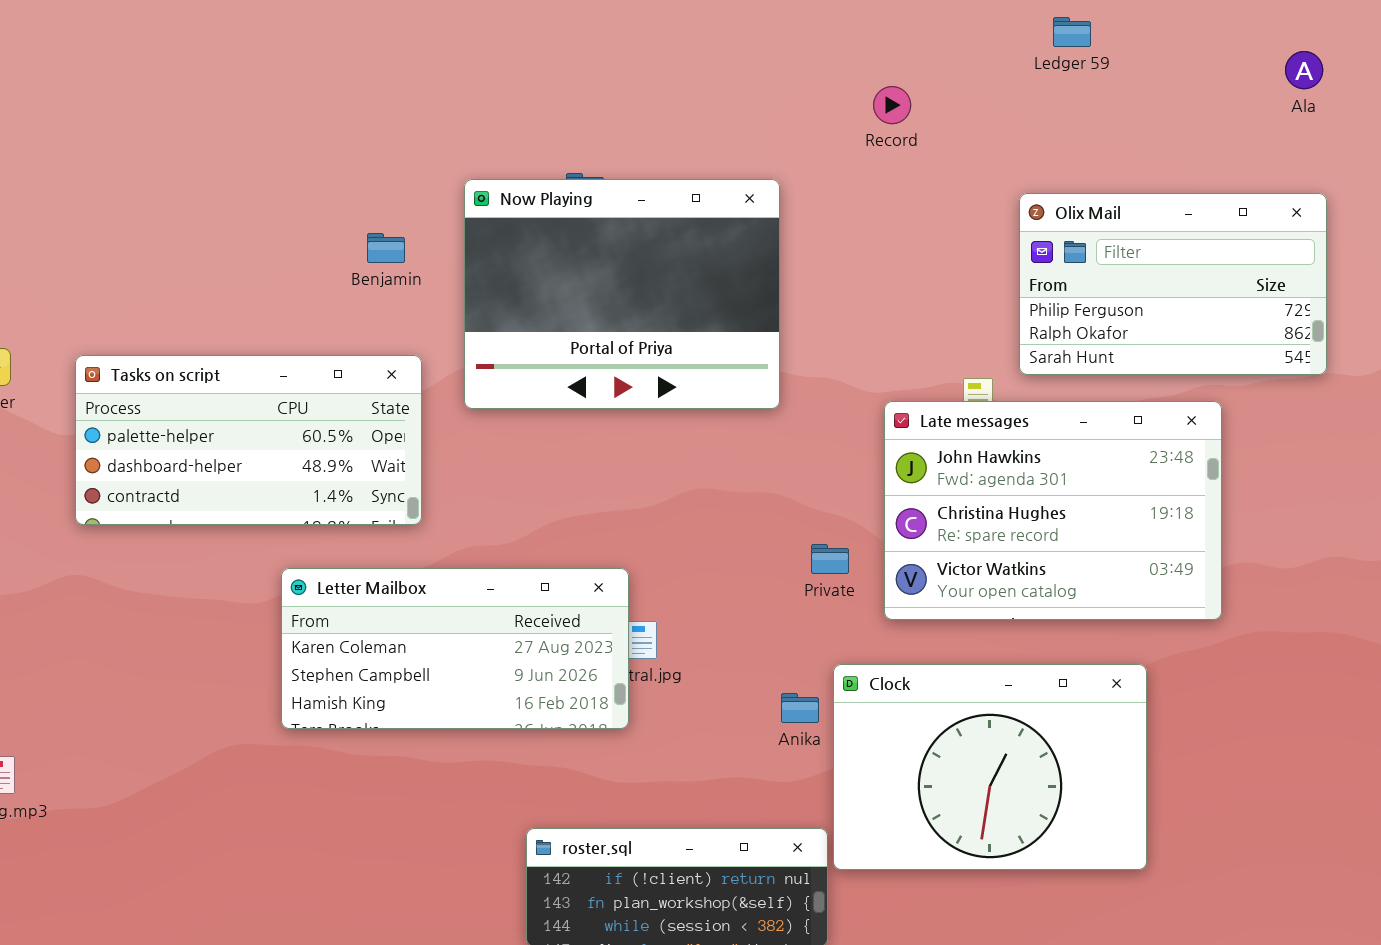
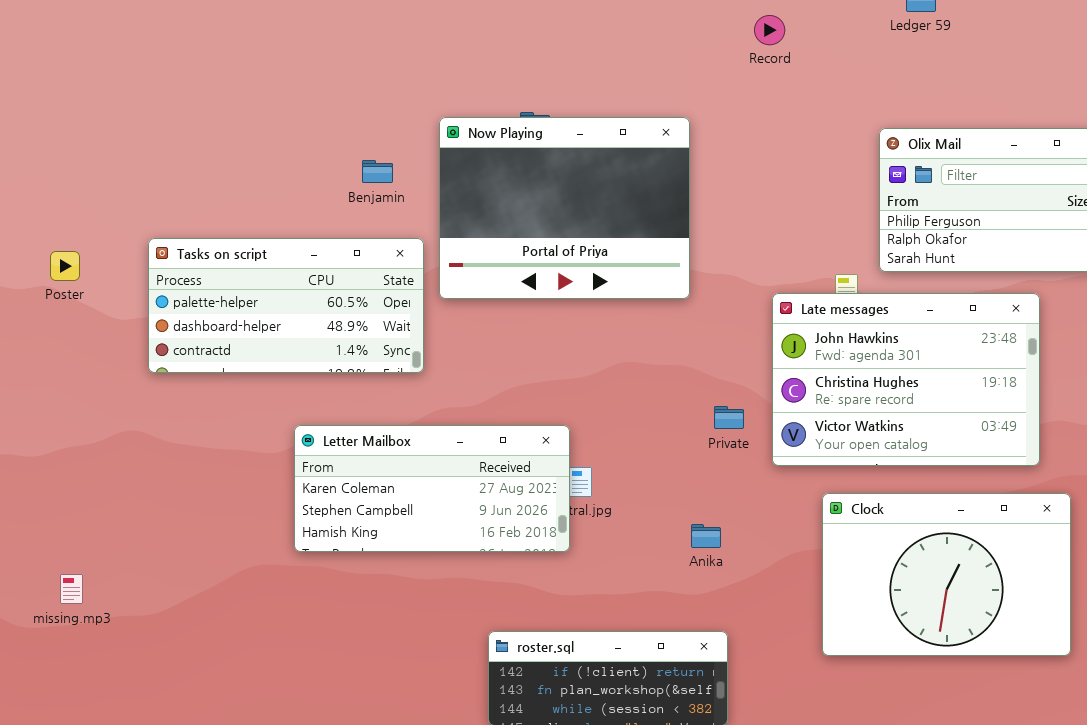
Record: [873,86,911,124] -> [754,15,785,45], moved
Tasks on script: [75,355,422,525] -> [148,238,424,373], moved
Clock: [833,664,1147,870] -> [822,493,1071,656], moved

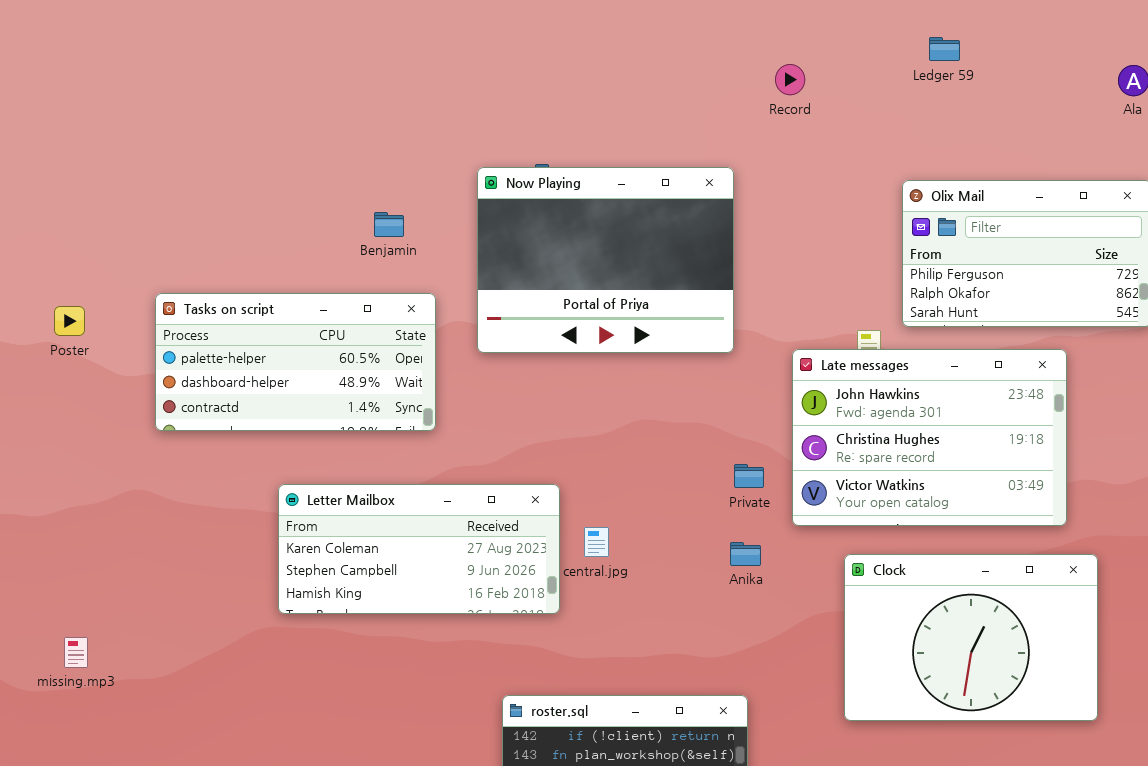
Now Playing: [439,117,690,299] -> [477,167,734,353], moved
Letter Mailbox: [294,425,570,552] -> [278,484,560,614], moved
Anika: [691,524,721,548] -> [730,542,761,566], moved

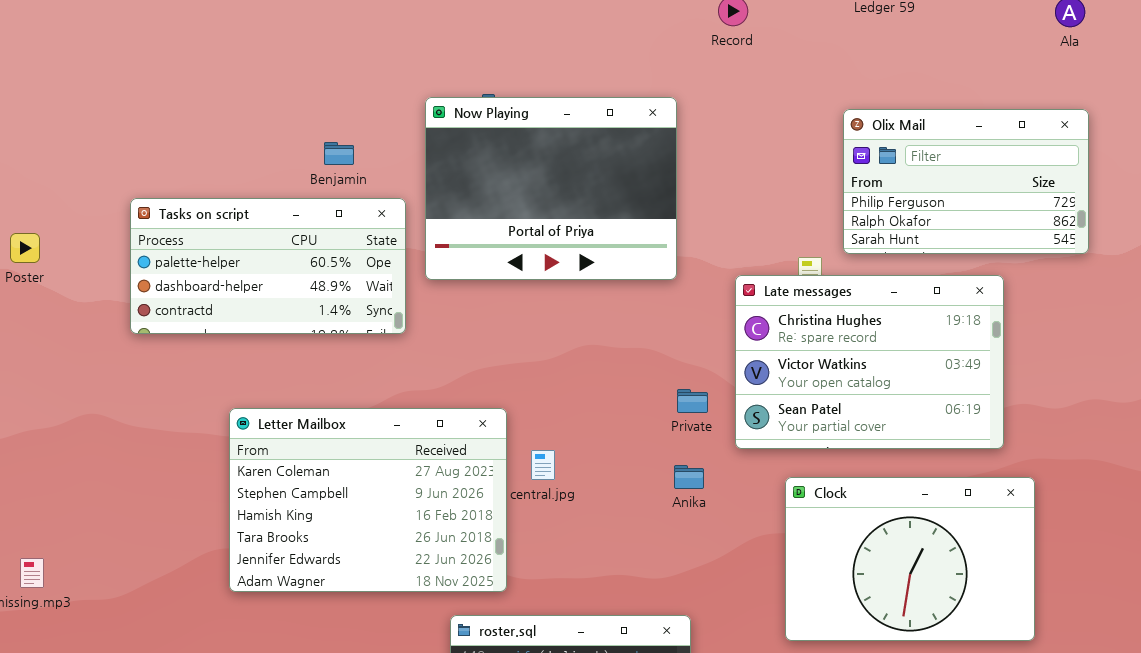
Tasks on script: [155,293,436,431] -> [130,198,406,334], moved
Late messages: [792,349,1067,526] -> [735,275,1004,449], scrolled down 1 row
Letter Mailbox: [278,484,560,614] -> [229,408,507,592], resized

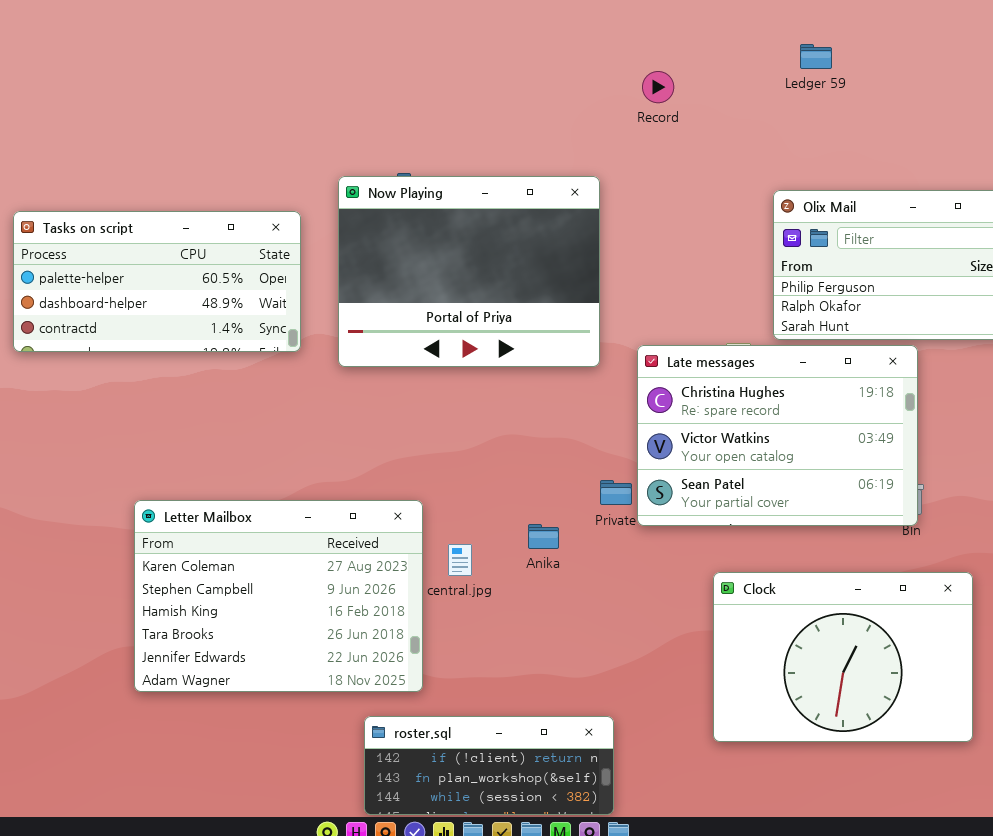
Tasks on script: [130,198,406,334] -> [13,211,301,352], moved
Late messages: [735,275,1004,449] -> [637,345,918,526], moved
Anika: [674,465,704,489] -> [528,524,559,549], moved

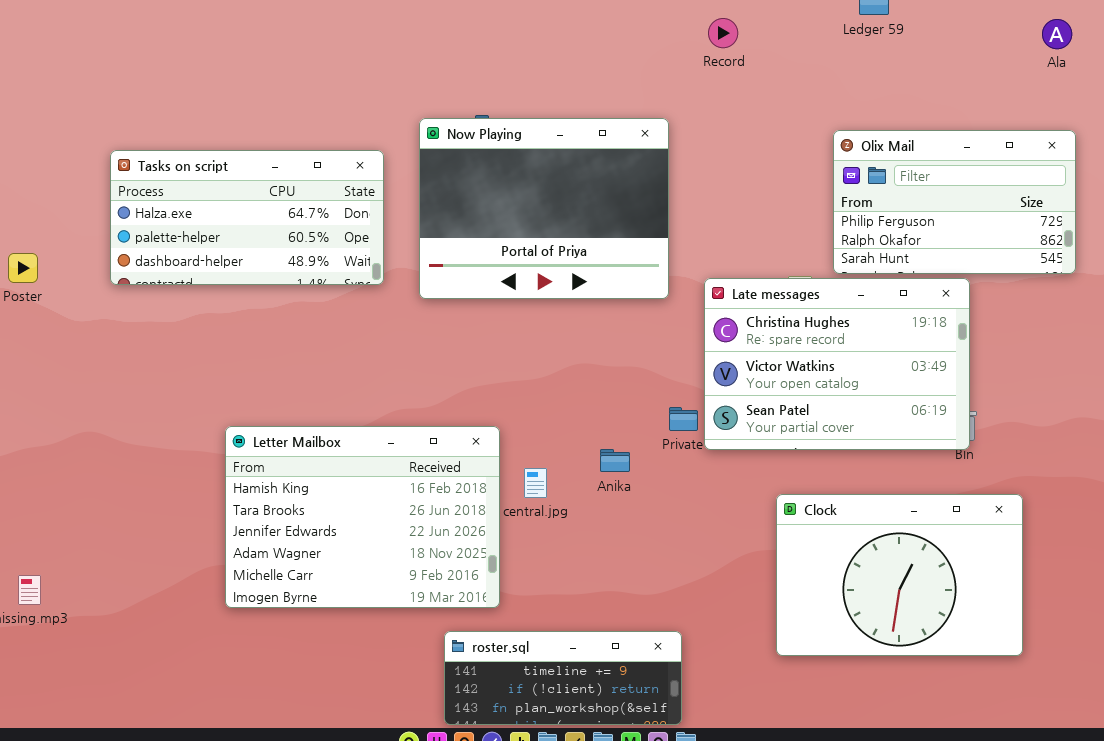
Tasks on script: [13,211,301,352] -> [110,150,384,285], scrolled up 1 row
Letter Mailbox: [134,500,423,692] -> [225,426,500,608], scrolled down 2 rows
roster.sql: [364,716,614,815] -> [444,631,682,725], scrolled up 1 row

